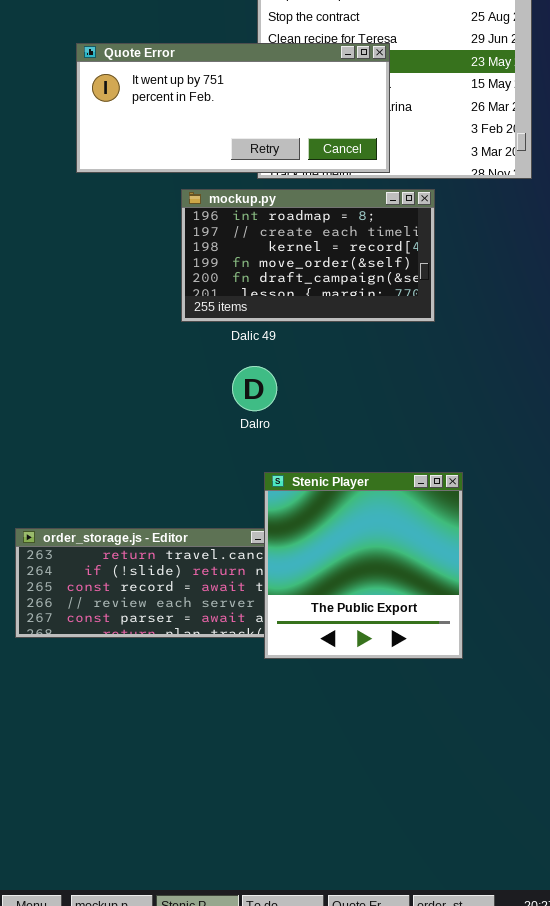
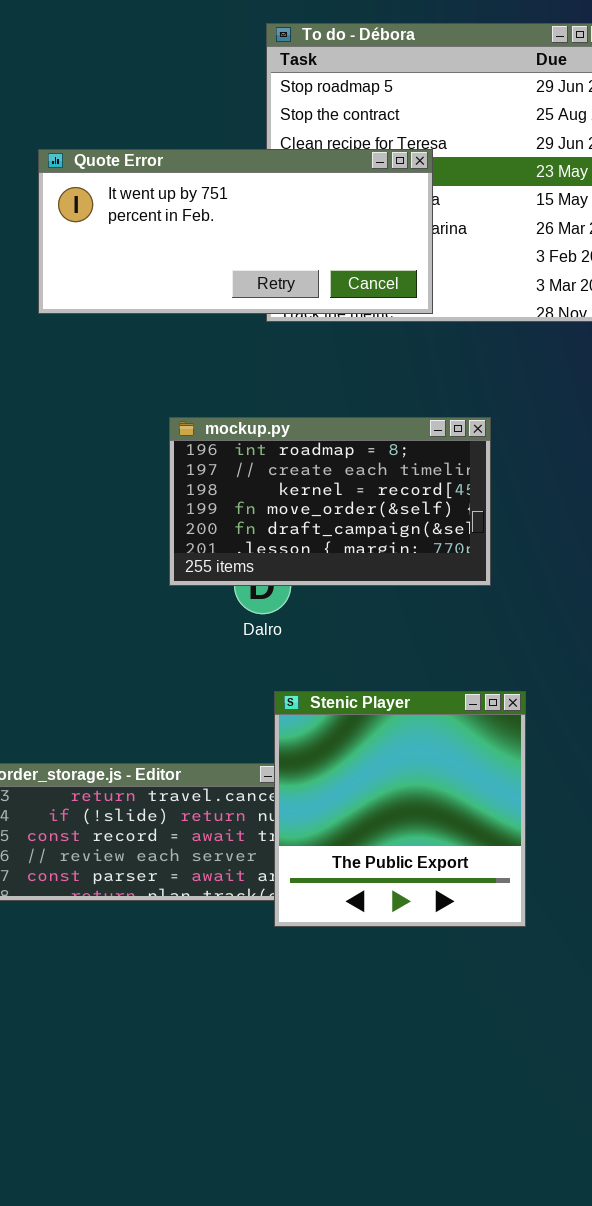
mockup.py: [181,189,435,322] -> [169,417,491,586], moved

